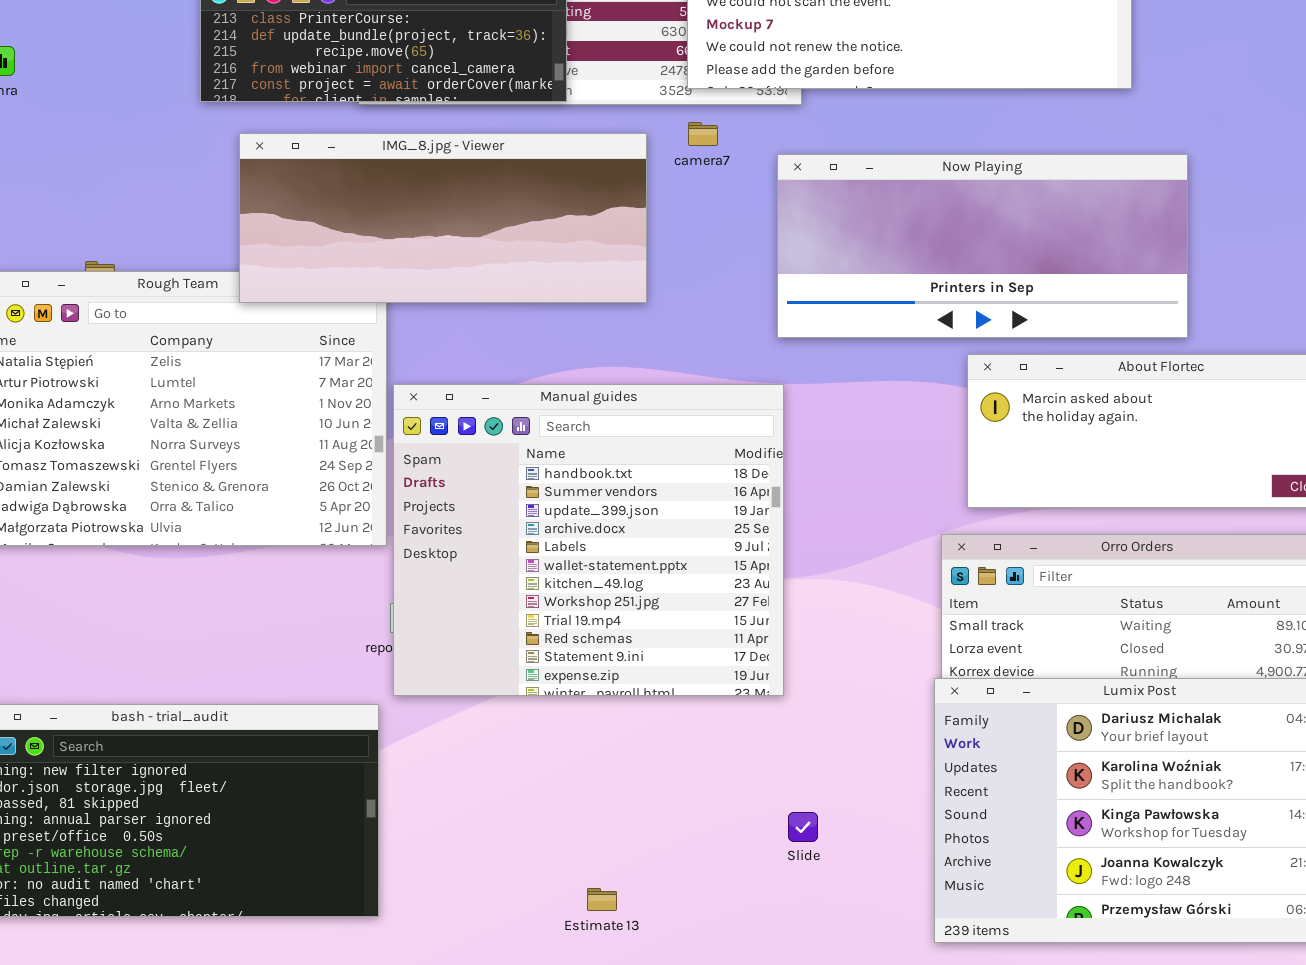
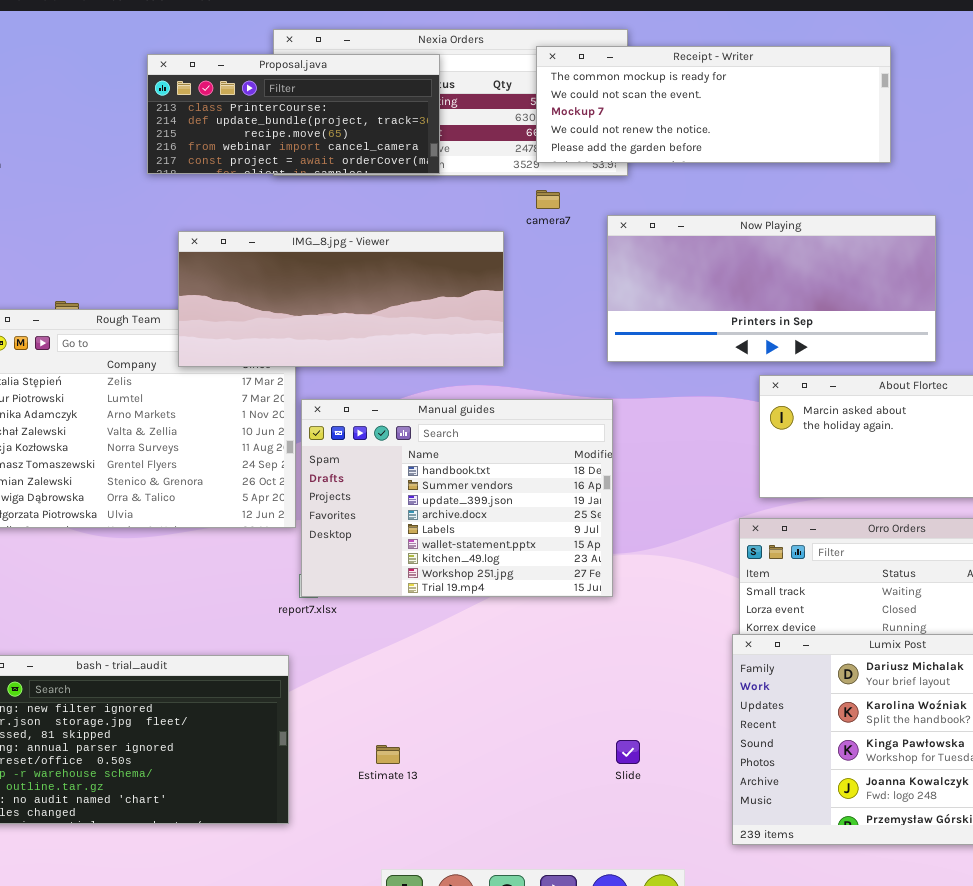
IMG_8.jpg - Viewer: [239,133,647,303] -> [178,231,504,367], moved
Manual guides: [393,384,784,696] -> [301,399,613,597], resized
Estimate 13: [587,888,617,911] -> [376,745,400,764], moved

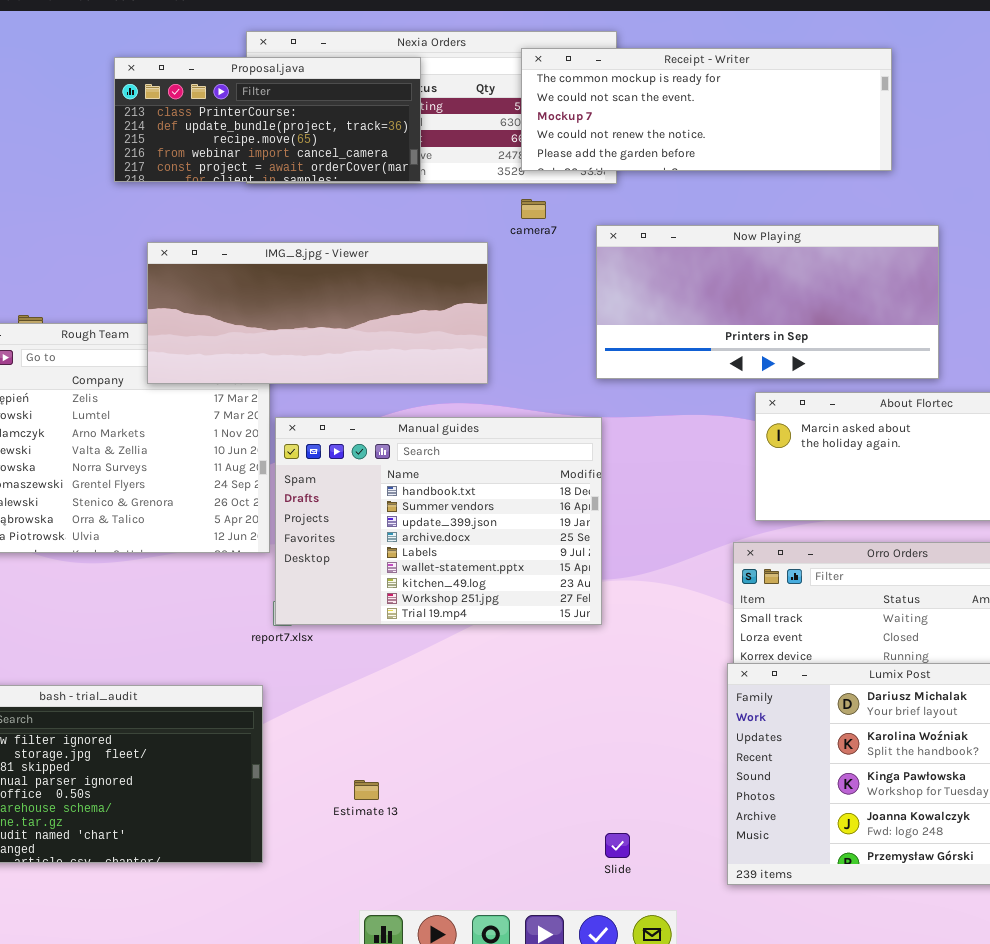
Slide: [616,740,640,764] -> [605,833,630,858], moved

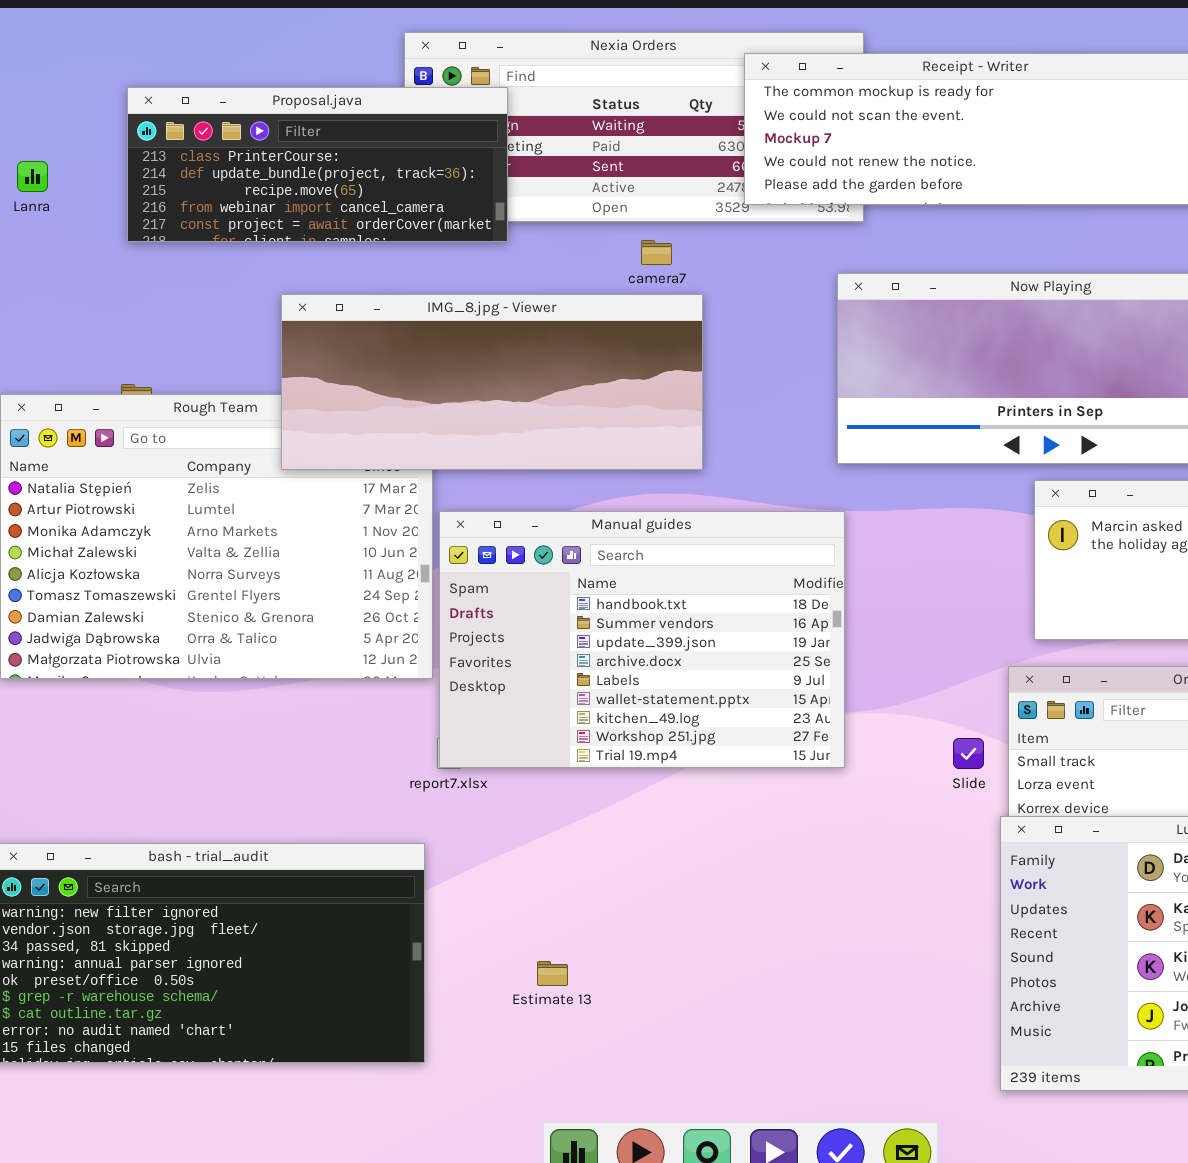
Proposal.java: [114,57,421,182] -> [127,87,508,242], moved
camera7: [521,199,546,219] -> [641,240,672,265], moved
Slide: [605,833,630,858] -> [953,738,984,769], moved

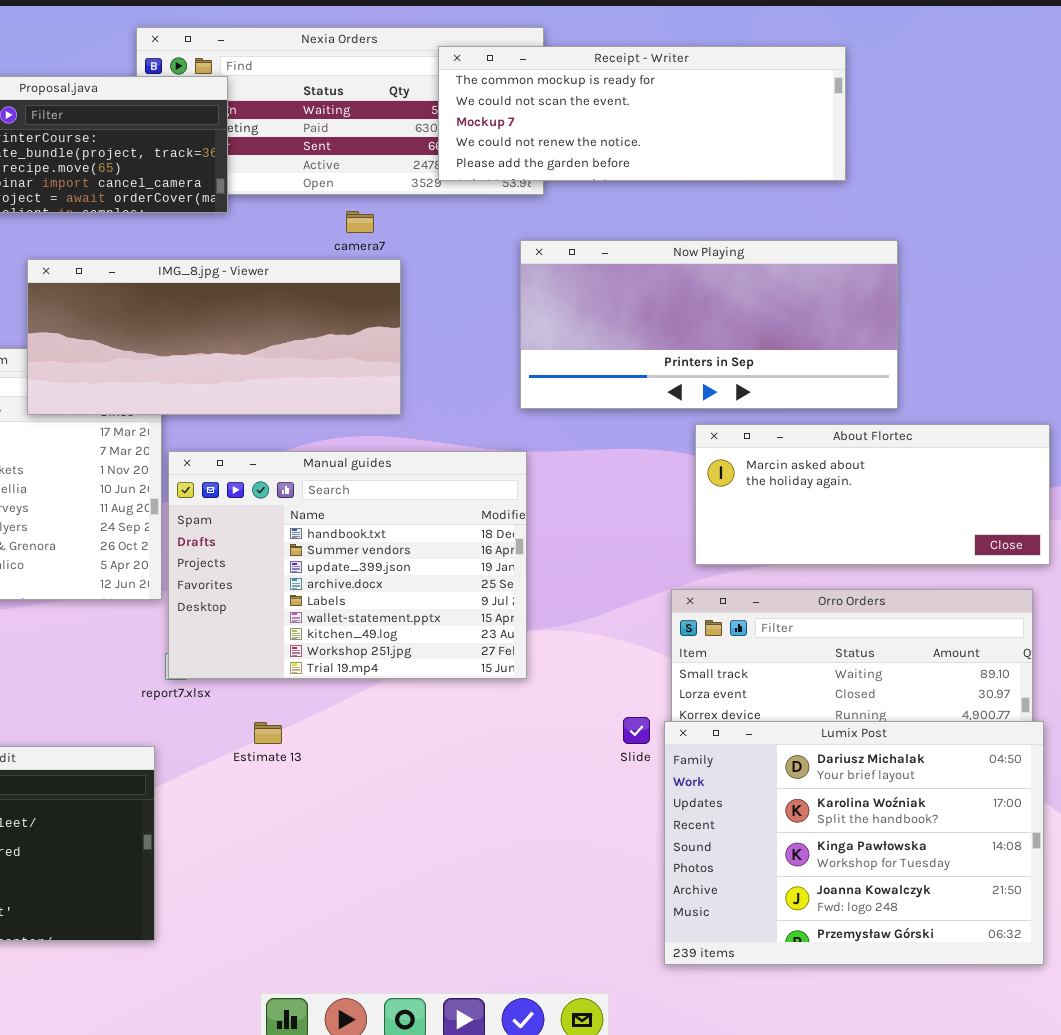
Slide: [953,738,984,769] -> [623,717,650,744], moved
Estimate 13: [537,961,568,986] -> [254,722,282,744], moved

